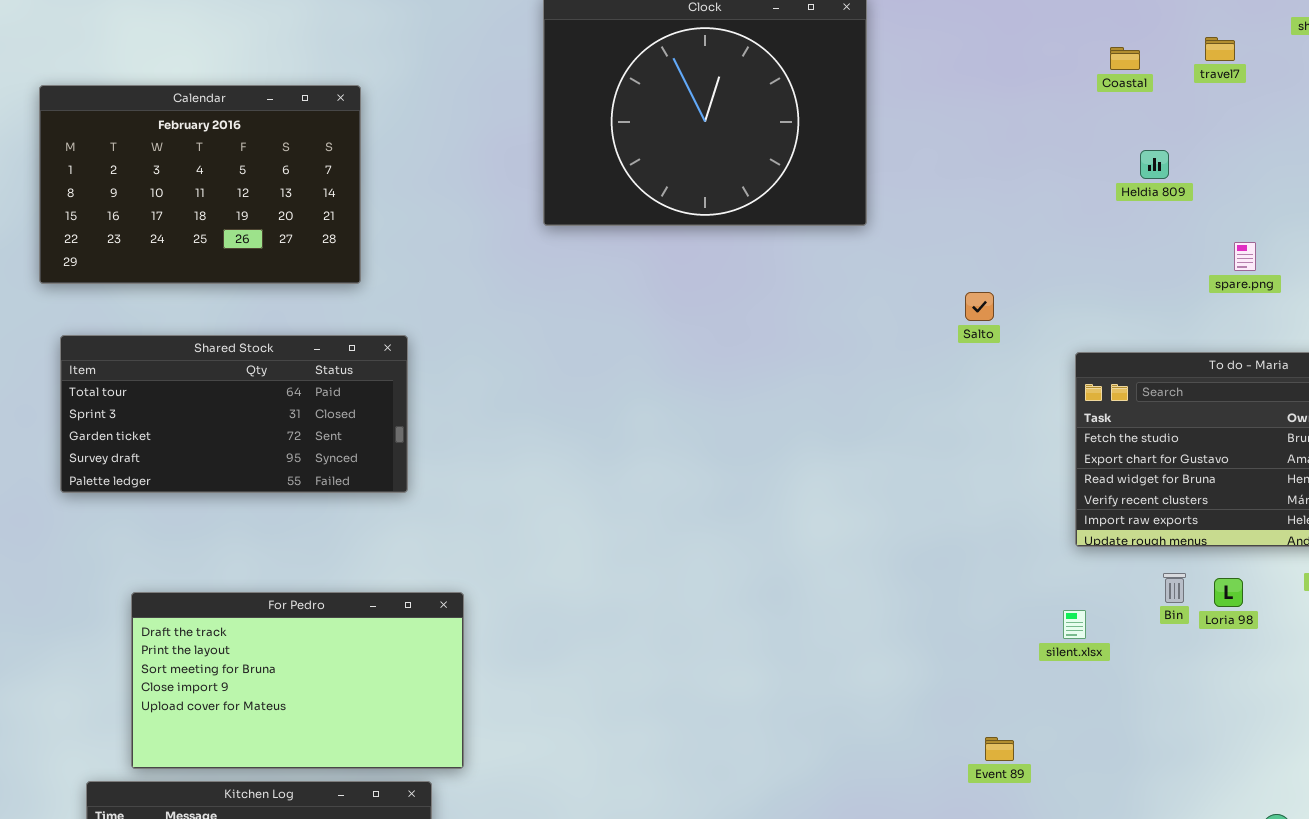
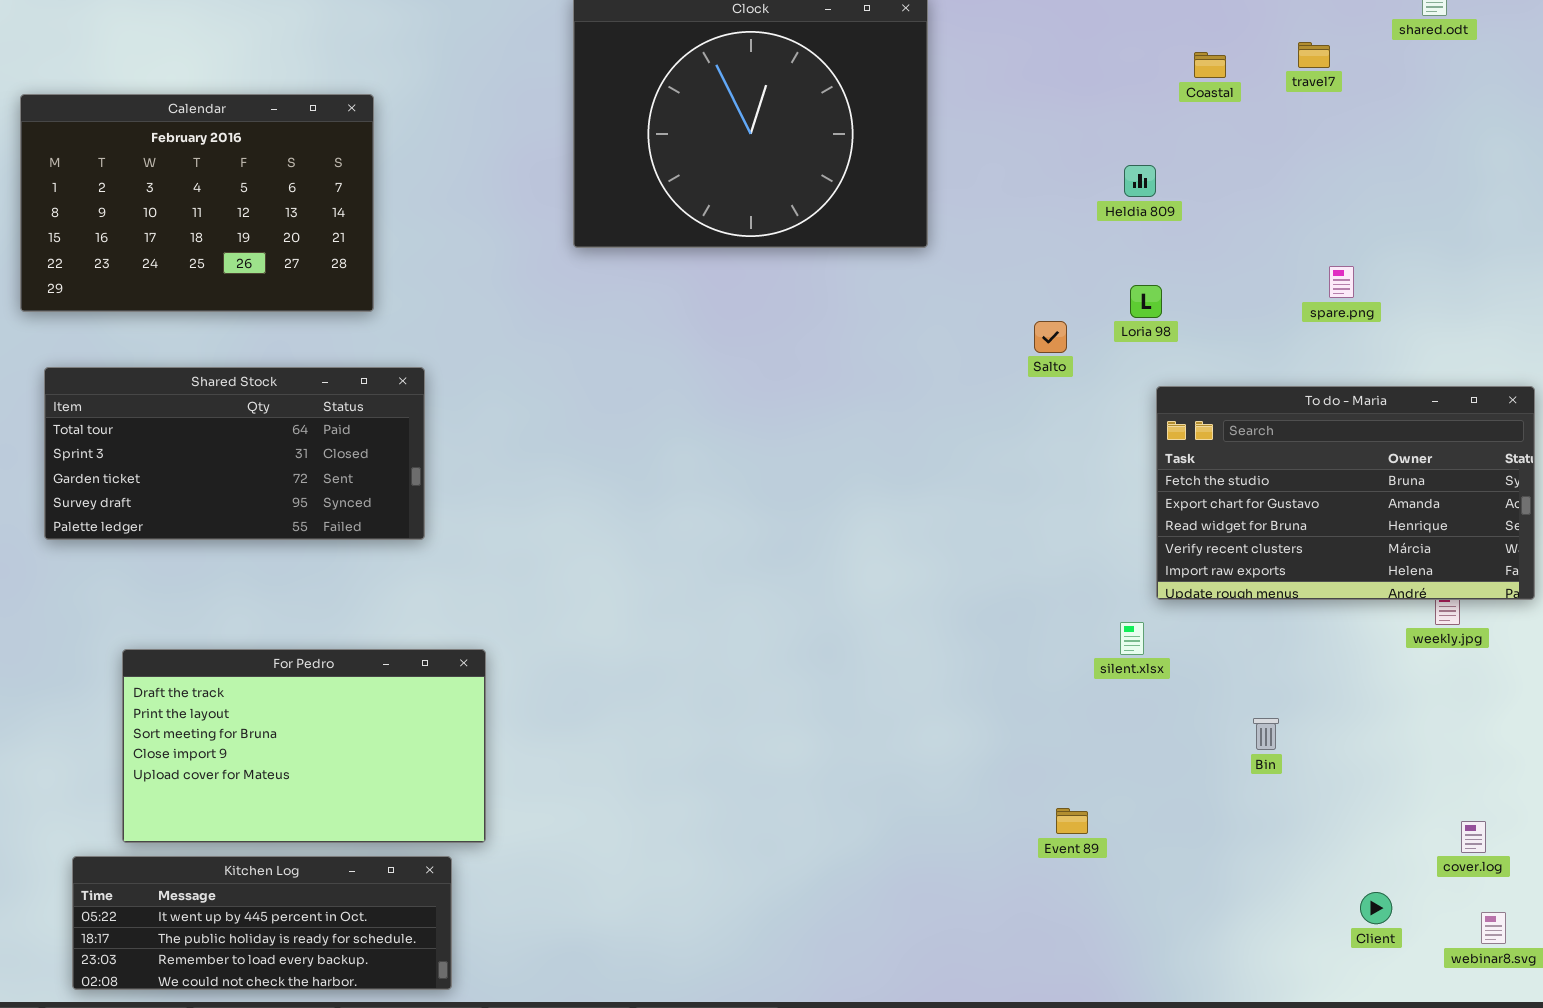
Heldia 809: [1140,150,1169,179] -> [1124,165,1156,197], moved
Bin: [1163,573,1186,603] -> [1253,718,1279,750], moved
Loria 98: [1214,578,1243,607] -> [1130,285,1162,318], moved
silent.xlsx: [1063,610,1086,639] -> [1120,622,1144,655], moved

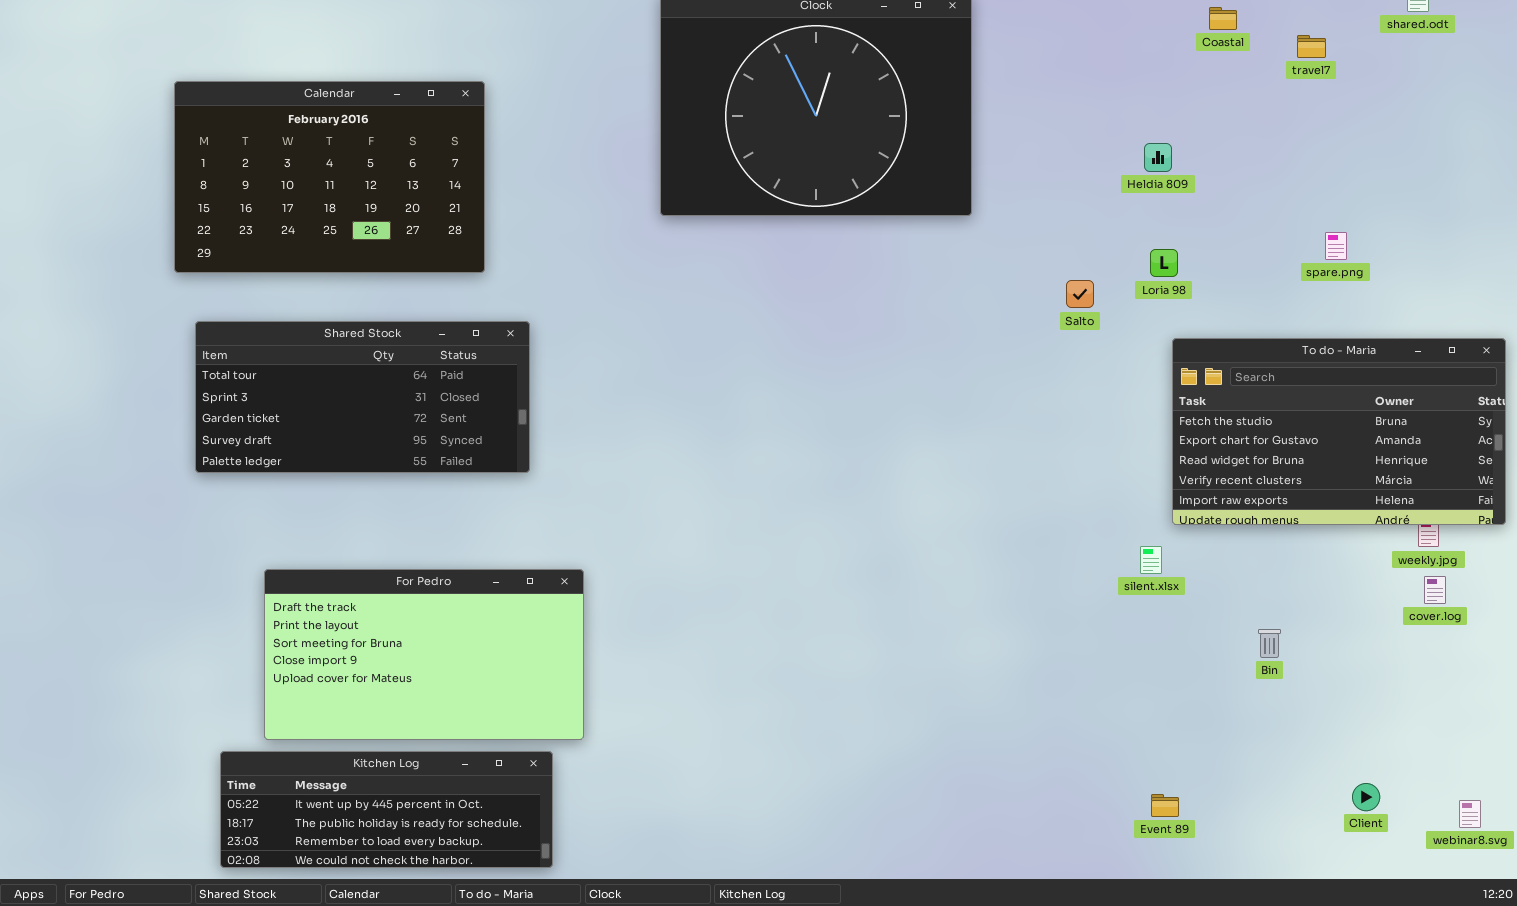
Coastal: [1194,52,1226,78] -> [1209,7,1237,30], moved
Event 89: [1056,808,1088,834] -> [1151,794,1179,817], moved
cover.log: [1461,821,1486,853] -> [1424,576,1446,604], moved

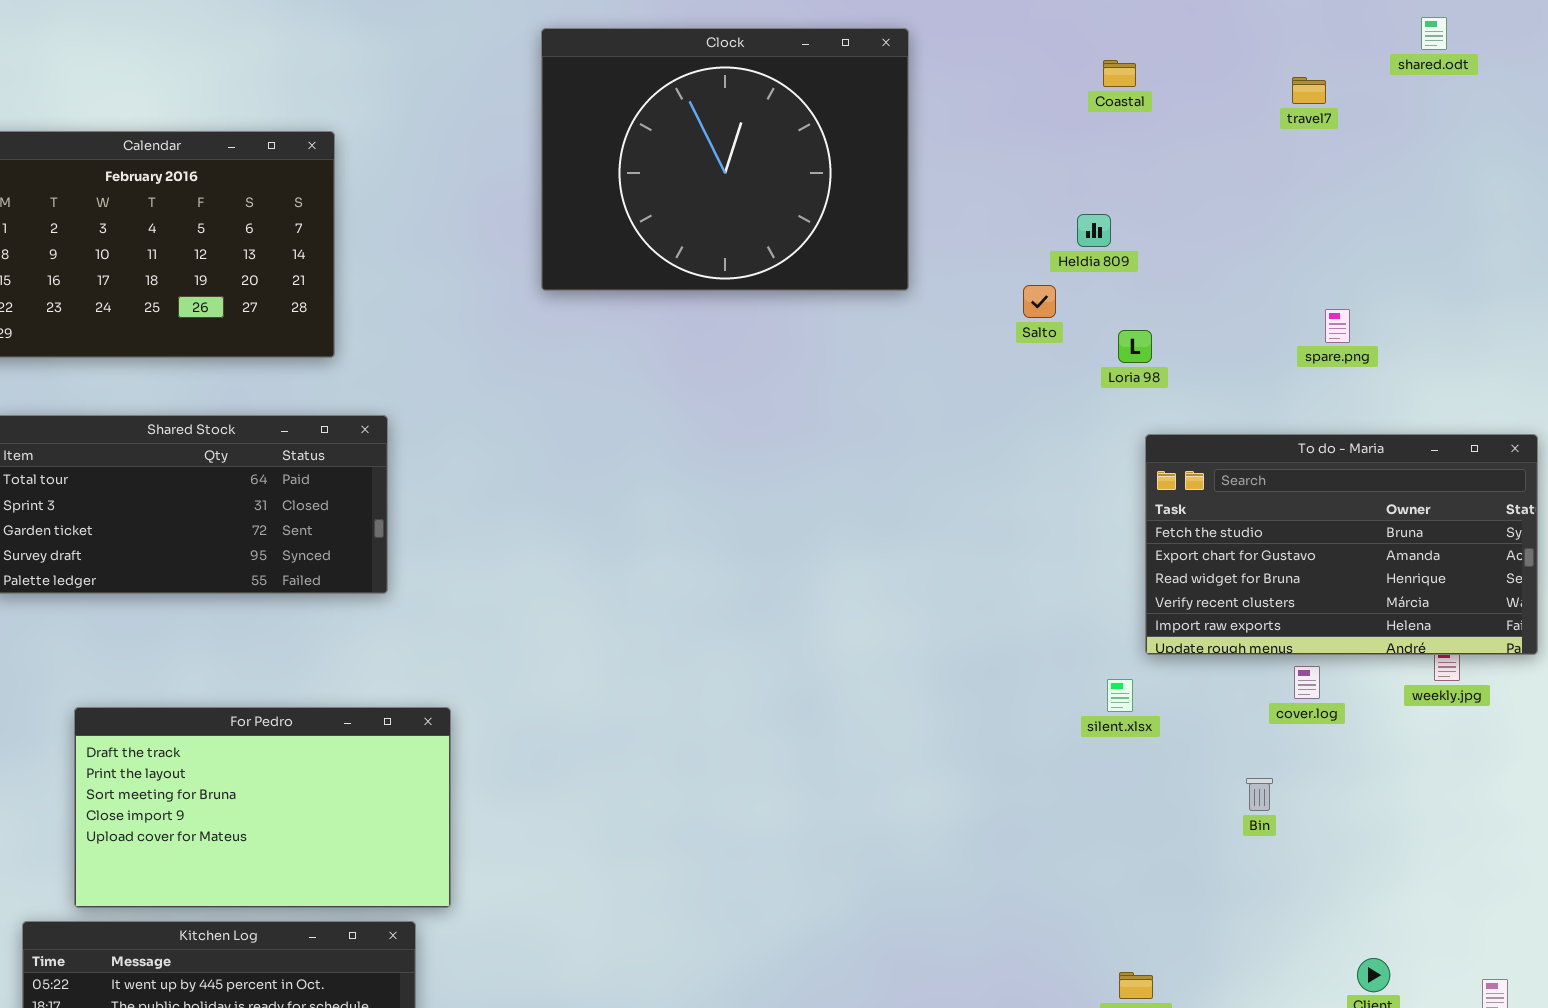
Coastal: [1209,7,1237,30] -> [1103,60,1136,87], moved
Heldia 809: [1144,143,1172,172] -> [1077,214,1111,247], moved
Salto: [1066,280,1094,308] -> [1023,285,1056,318], moved
cover.log: [1424,576,1446,604] -> [1294,666,1320,699], moved

